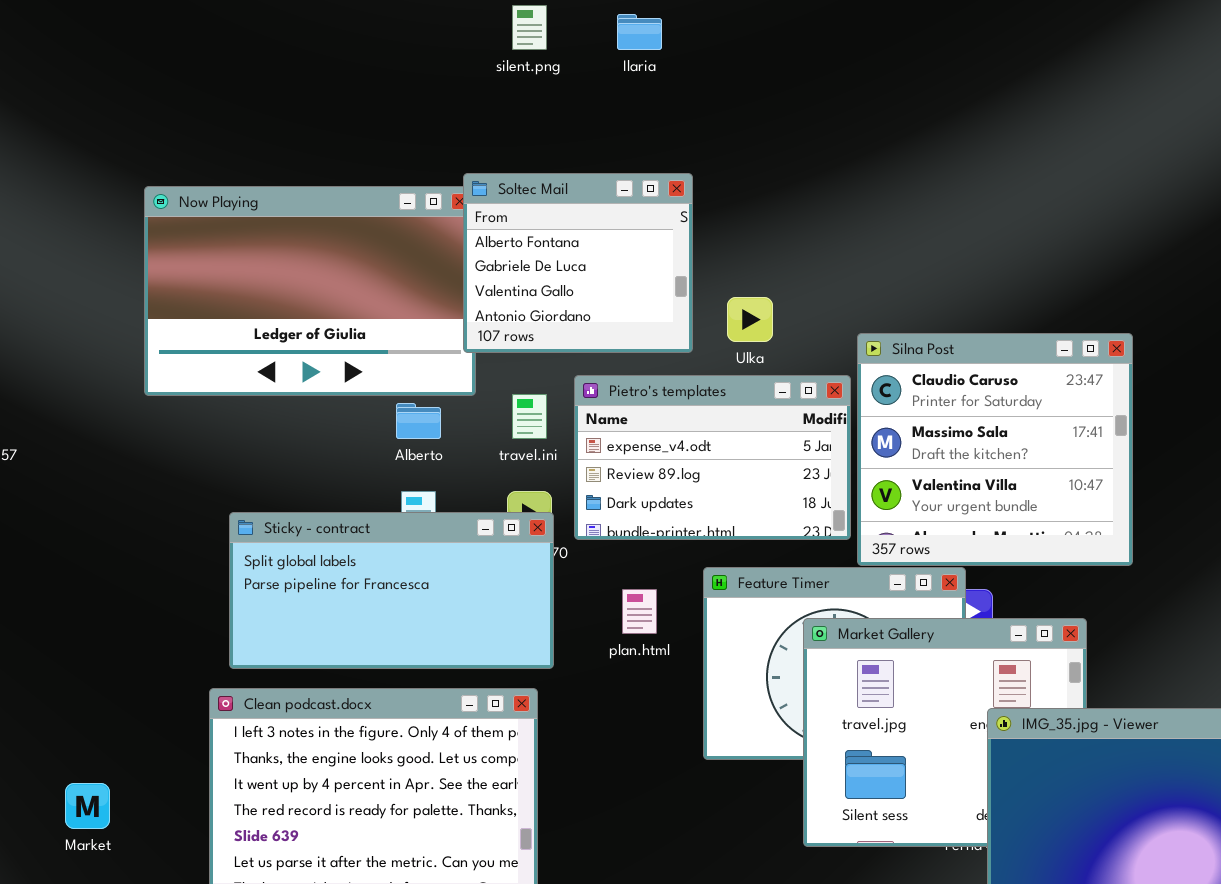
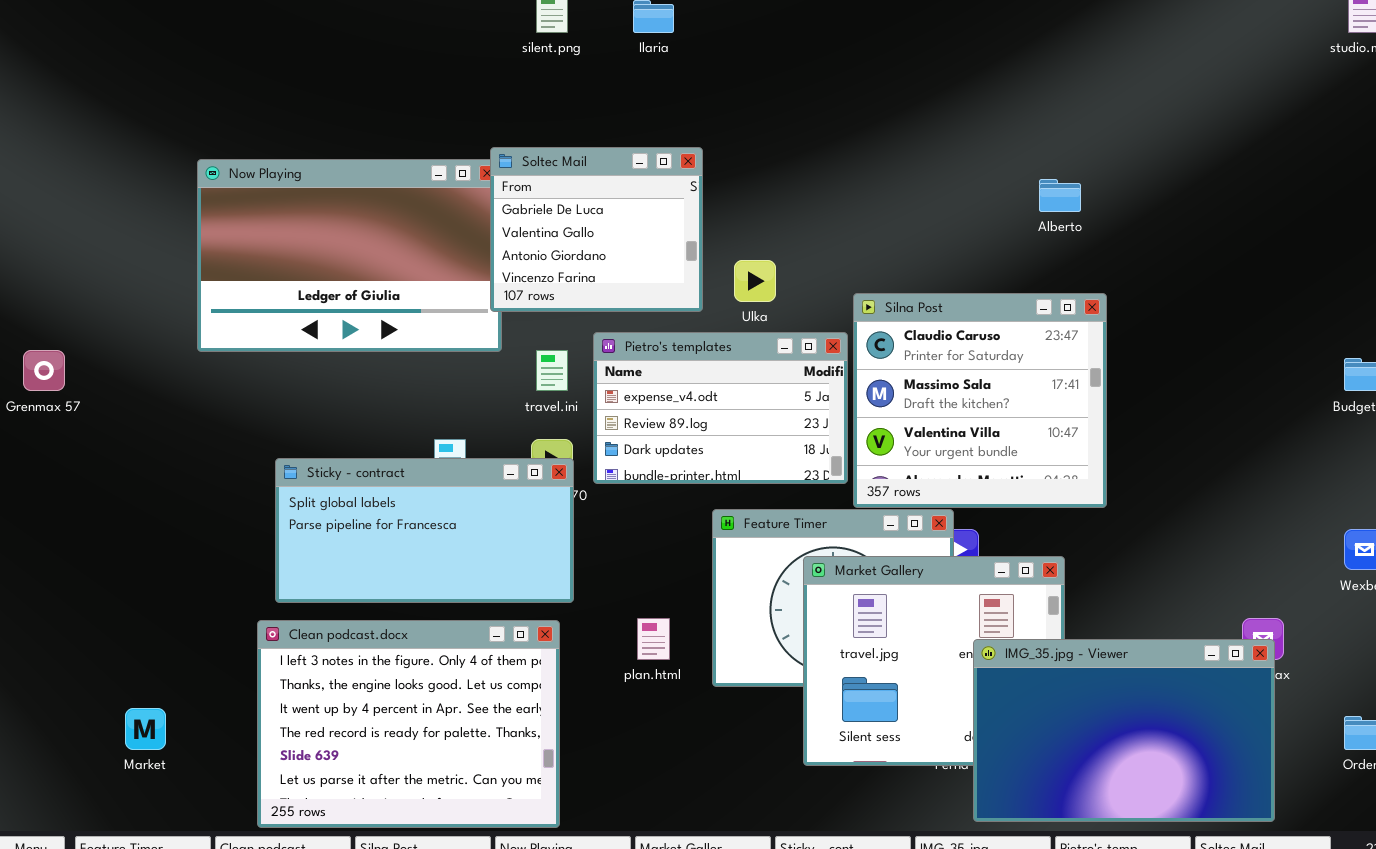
Soltec Mail: [463,173,693,353] -> [490,147,703,312], scrolled down 1 row
Alberto: [396,403,441,439] -> [1039,179,1081,212], moved
plan.html: [622,589,657,634] -> [637,618,670,660], moved

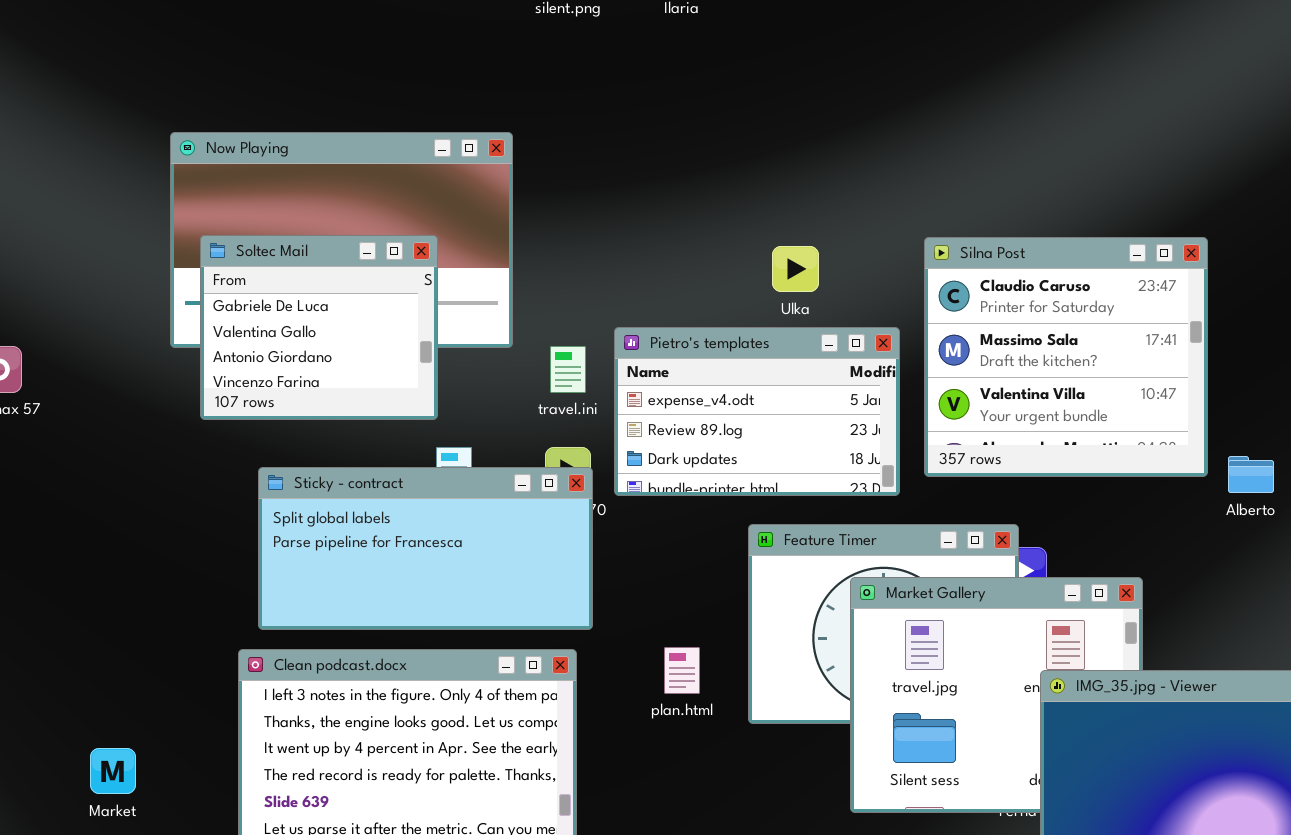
Soltec Mail: [490,147,703,312] -> [200,235,438,420], moved
Alberto: [1039,179,1081,212] -> [1228,456,1274,493], moved
Silna Post: [853,293,1107,508] -> [924,237,1208,477], moved

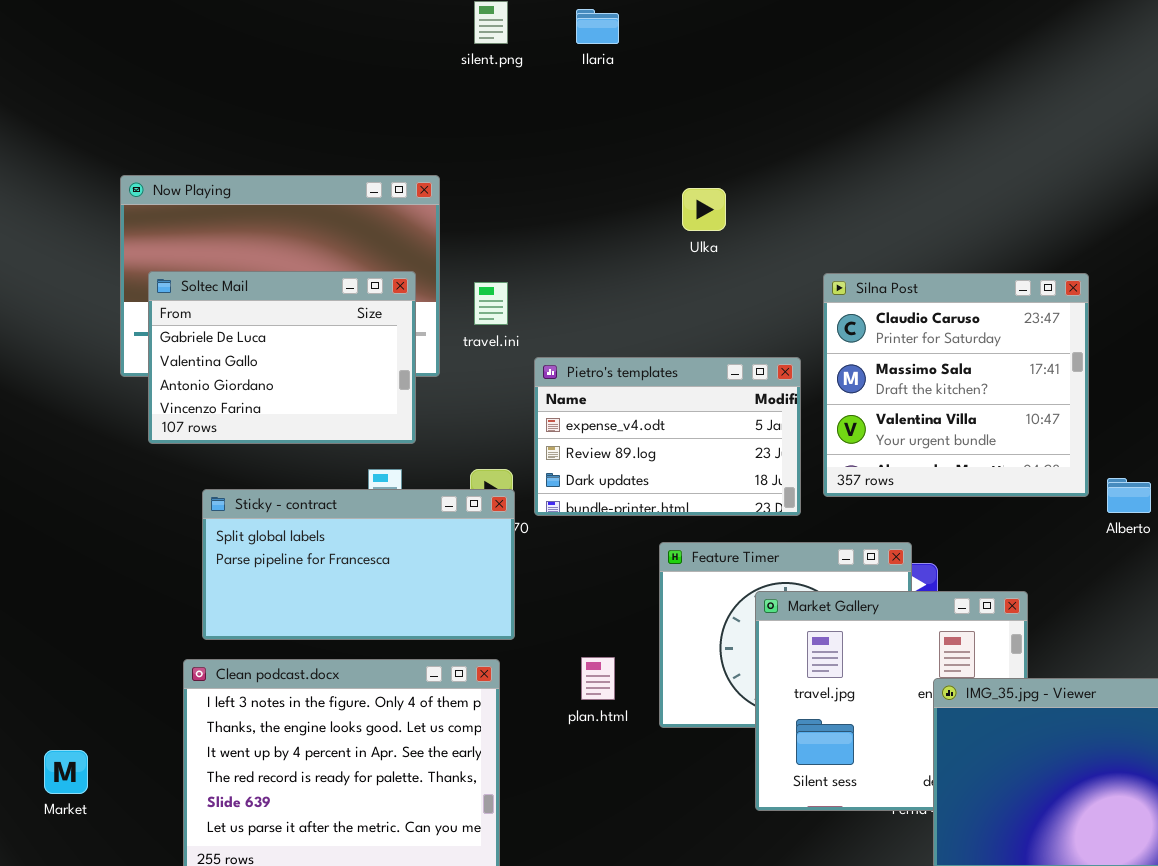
Soltec Mail: [200,235,438,420] -> [148,271,416,444], resized
Ulka: [772,246,819,292] -> [682,188,726,231], moved
travel.ini: [550,346,586,393] -> [474,282,508,325], moved

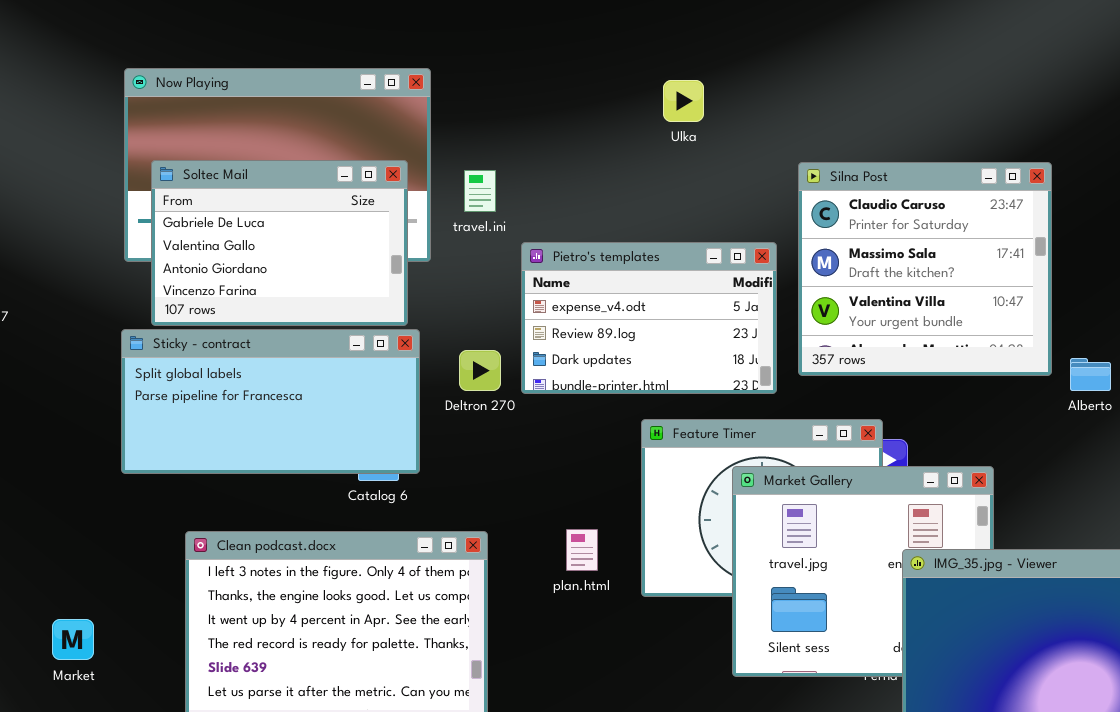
Sticky - contract: [202,489,515,640] -> [121,329,420,474], moved

